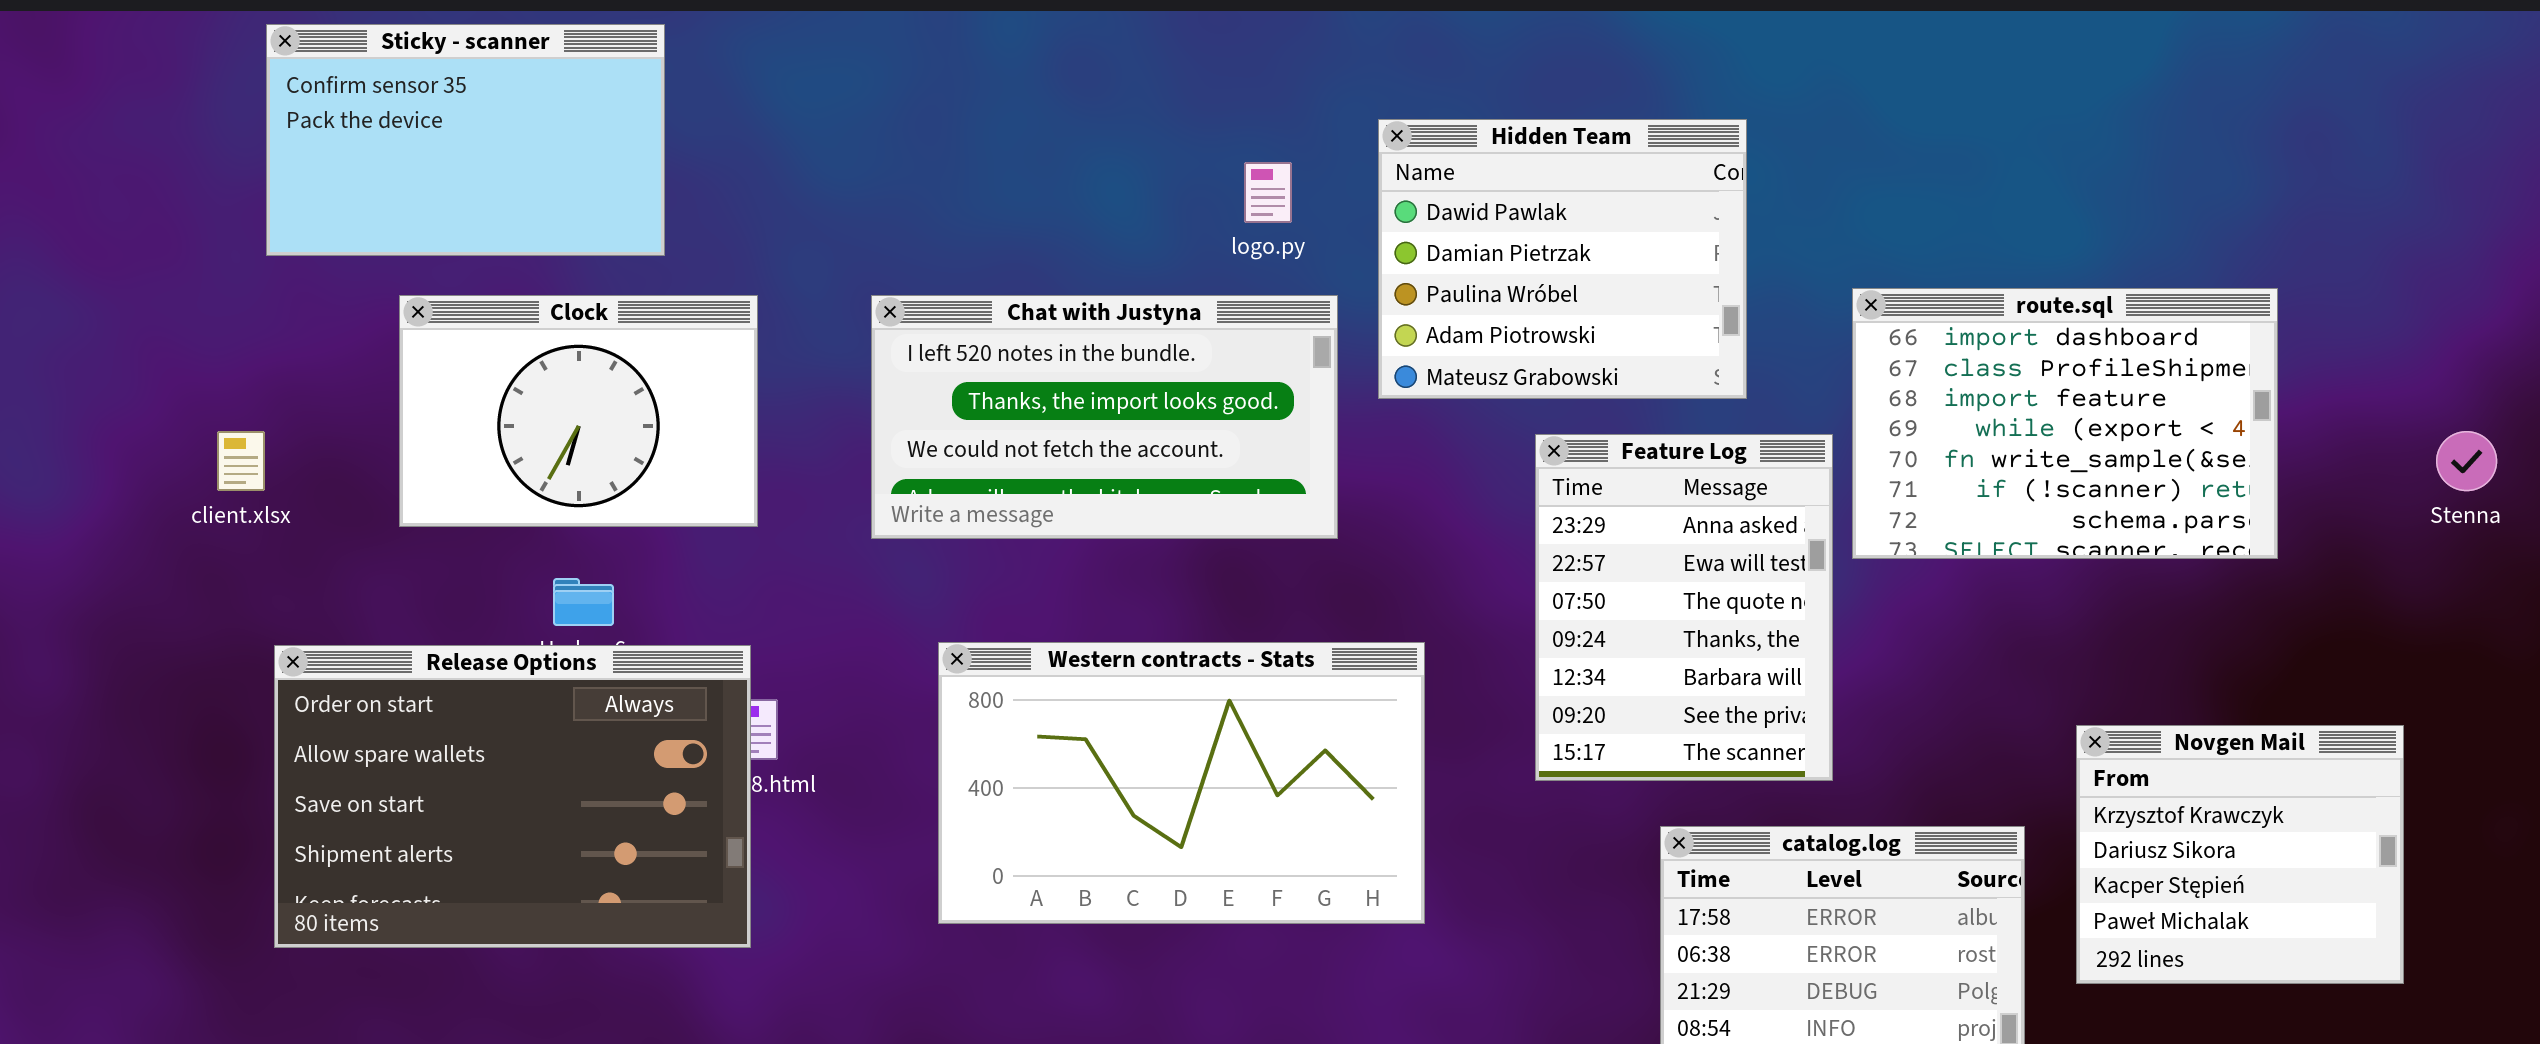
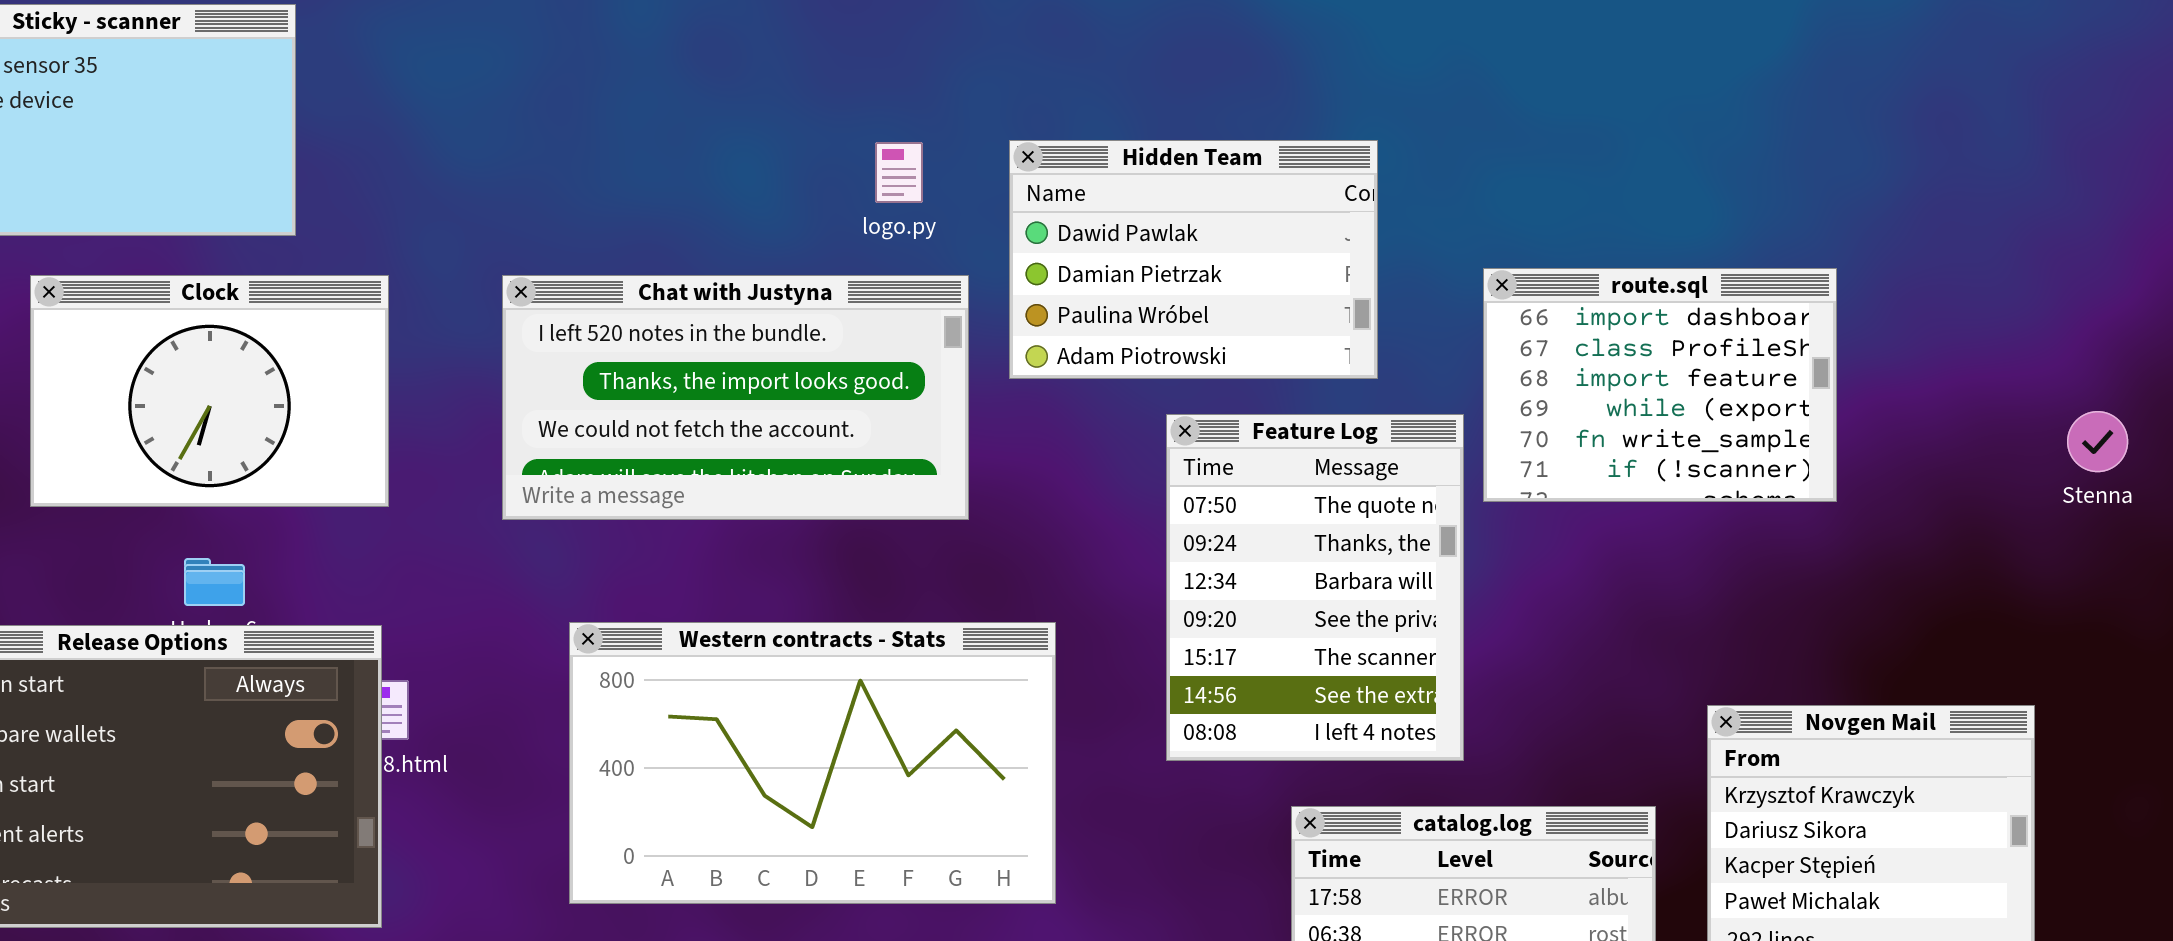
Hidden Team: [1378,119,1747,399] -> [1009,140,1378,379], resized
route.sql: [1852,288,2278,559] -> [1483,268,1837,502], resized
Feature Log: [1535,434,1833,781] -> [1166,414,1464,761], scrolled down 2 rows

